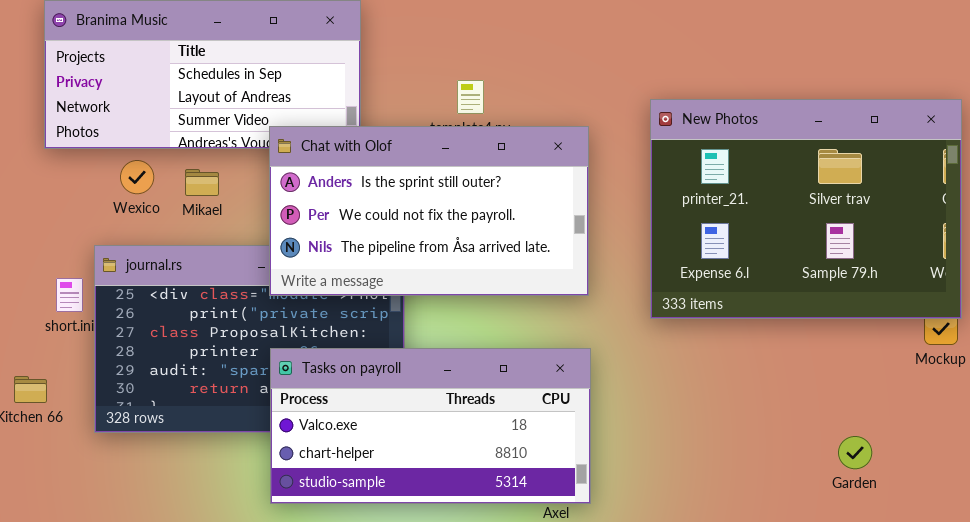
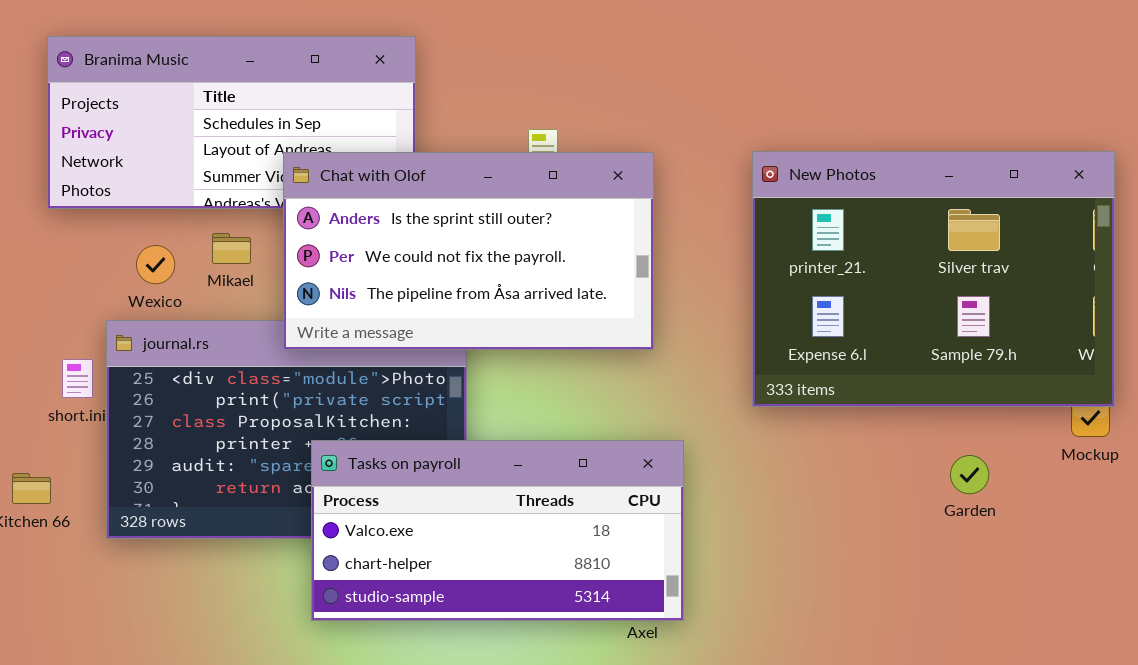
Chat with Olof: [269,126,589,296] -> [283,152,654,350], moved
Wexico: [120,160,154,194] -> [136,245,175,284], moved
Garden: [838,436,872,469] -> [950,455,989,494], moved

